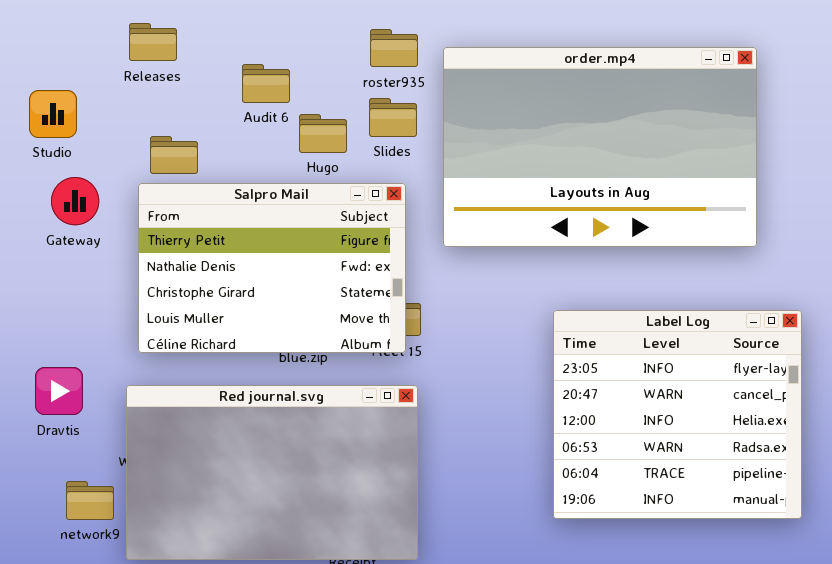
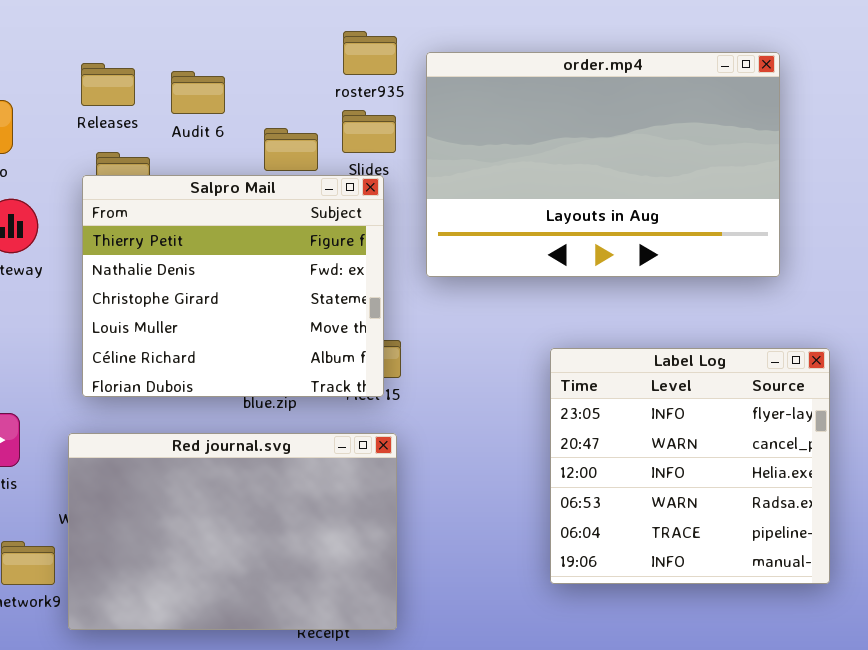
Releases: [129,23,177,61] -> [81,63,135,106], moved
Audit 6: [242,64,290,103] -> [171,71,225,114], moved
Salpro Mail: [138,183,406,353] -> [82,175,384,397], resized

